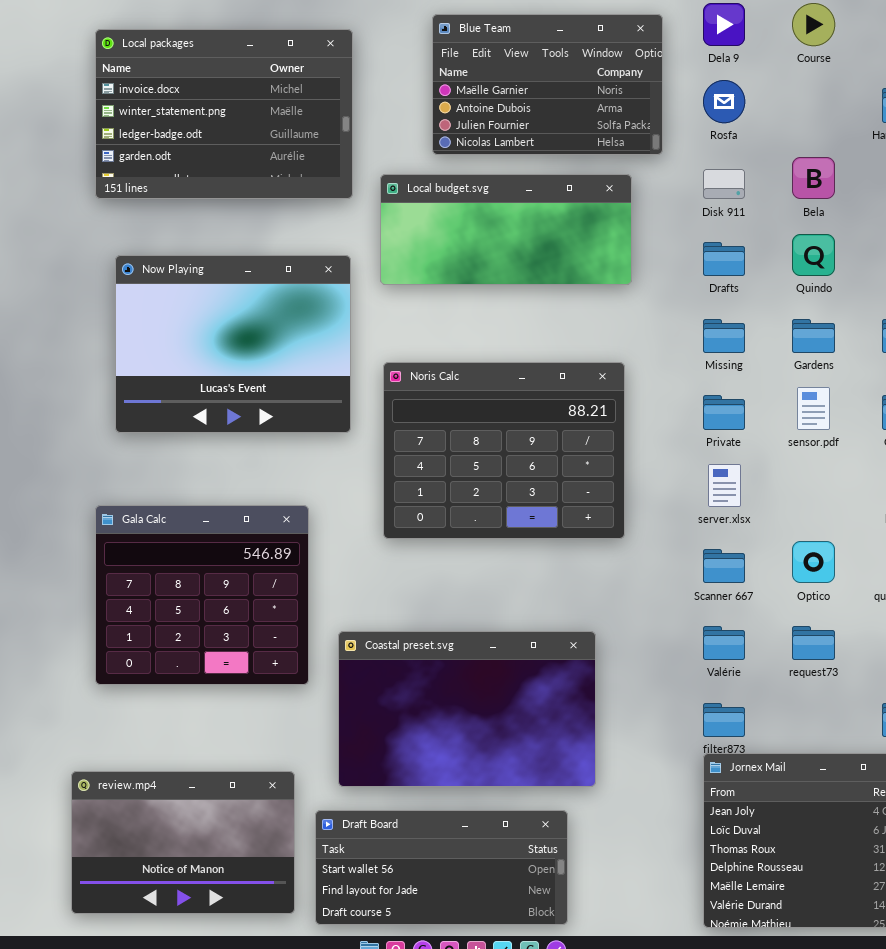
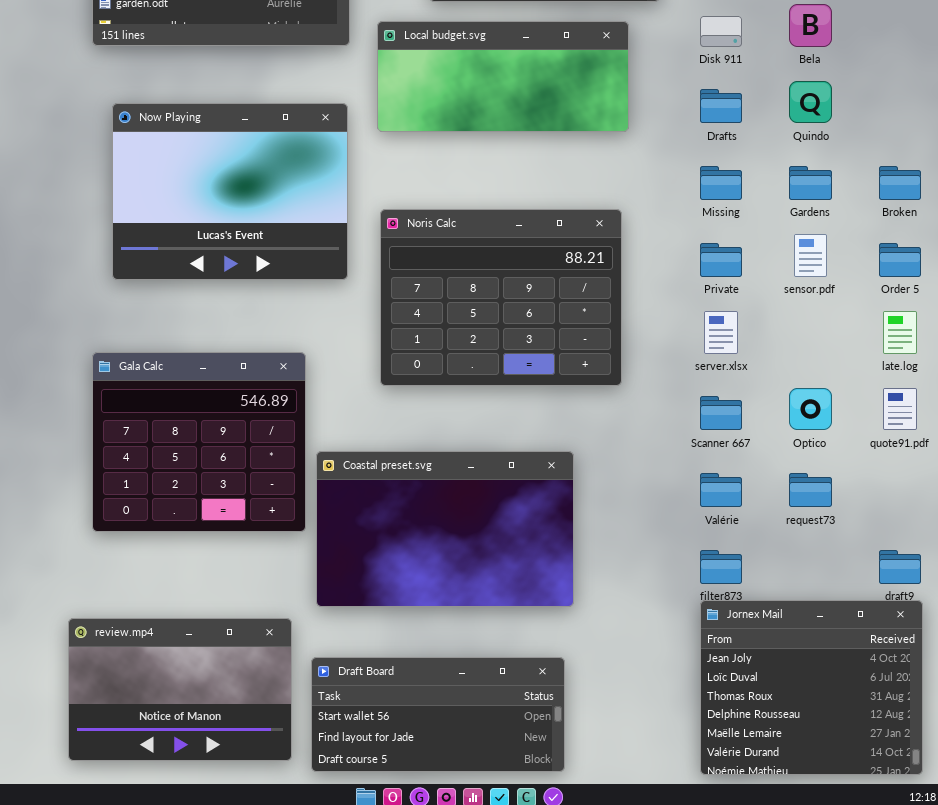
Coastal preset.svg: [338,631,596,787] -> [316,451,574,607], moved

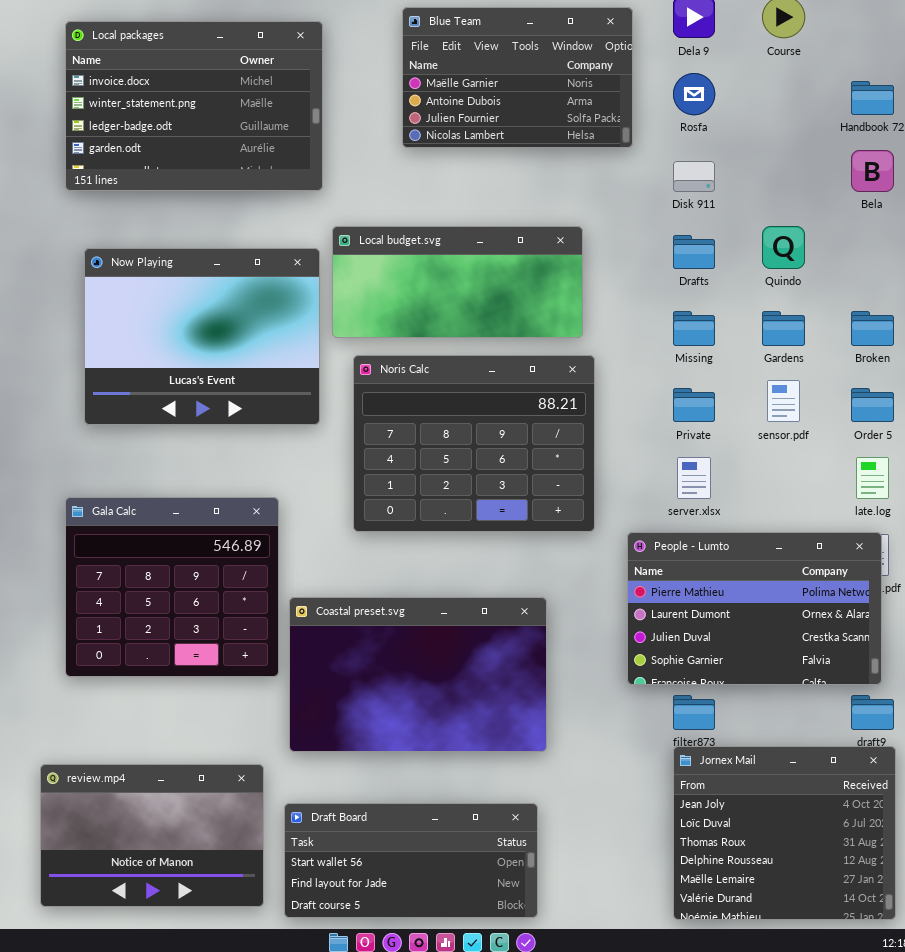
Bela: [789,4,832,47] -> [851,150,894,192], moved
Local budget.svg: [377,21,629,132] -> [332,226,583,338], moved
People - Lumto: none -> [627,532,882,685], opened

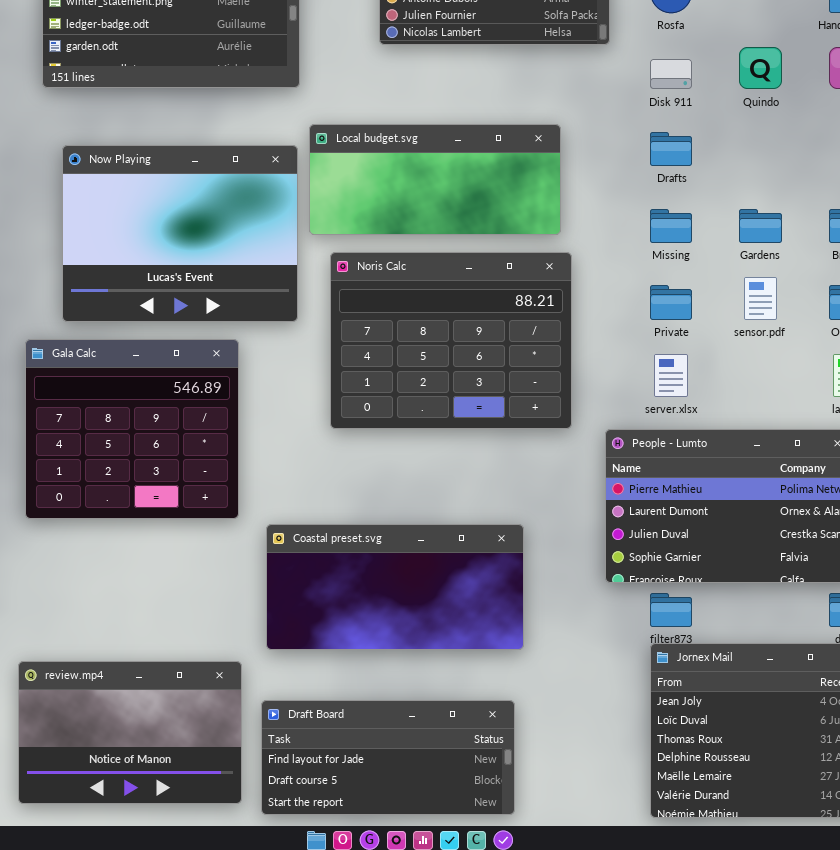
Quindo: [762,226,805,269] -> [739,47,782,89], moved
Gala Calc: [65,497,279,677] -> [25,339,239,519], moved
Coastal preset.svg: [289,597,547,752] -> [266,524,524,650], resized
Draft Board: [284,803,538,918] -> [261,700,515,815], scrolled down 1 row

